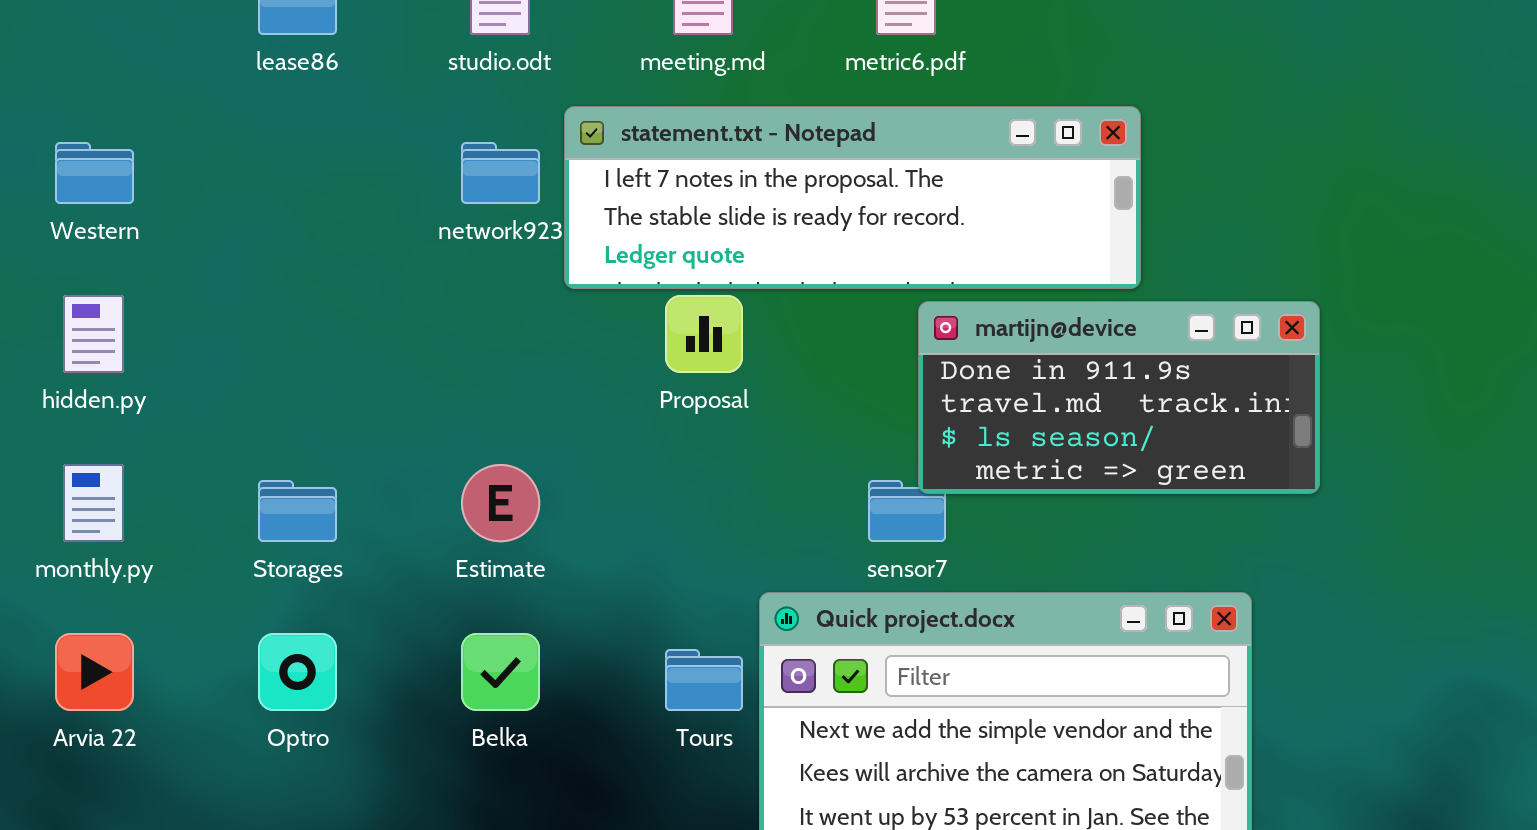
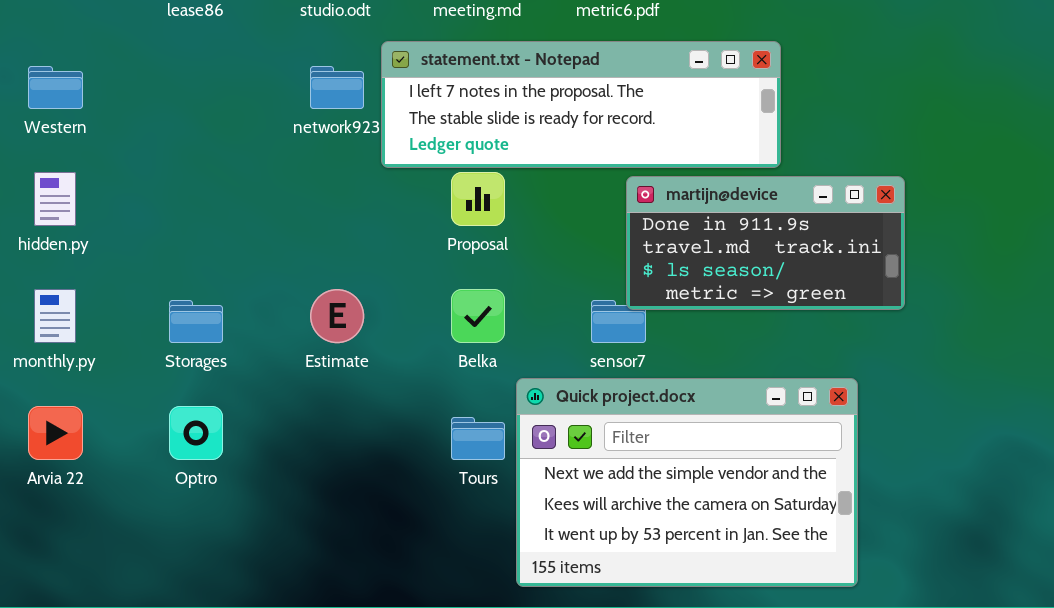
Belka: [461,633,540,711] -> [451,289,505,343], moved

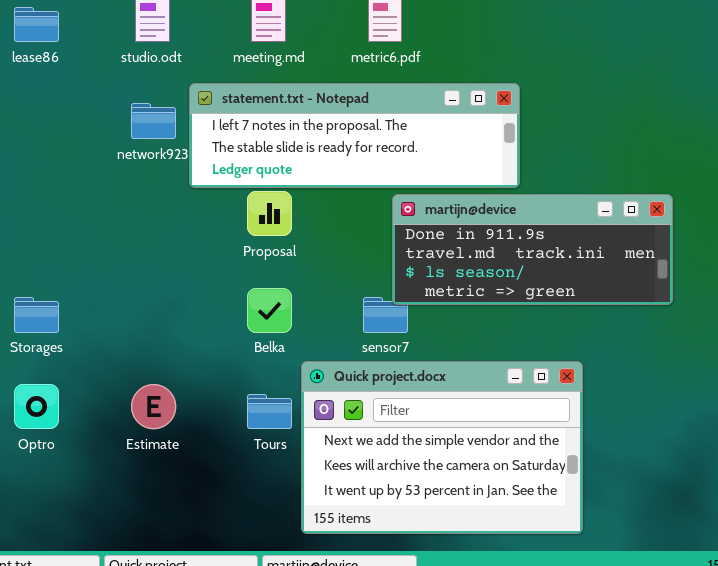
martijn@device: [626,176,905,310] -> [392,194,673,305], resized
Estimate: [310,289,364,343] -> [131,384,176,429], moved

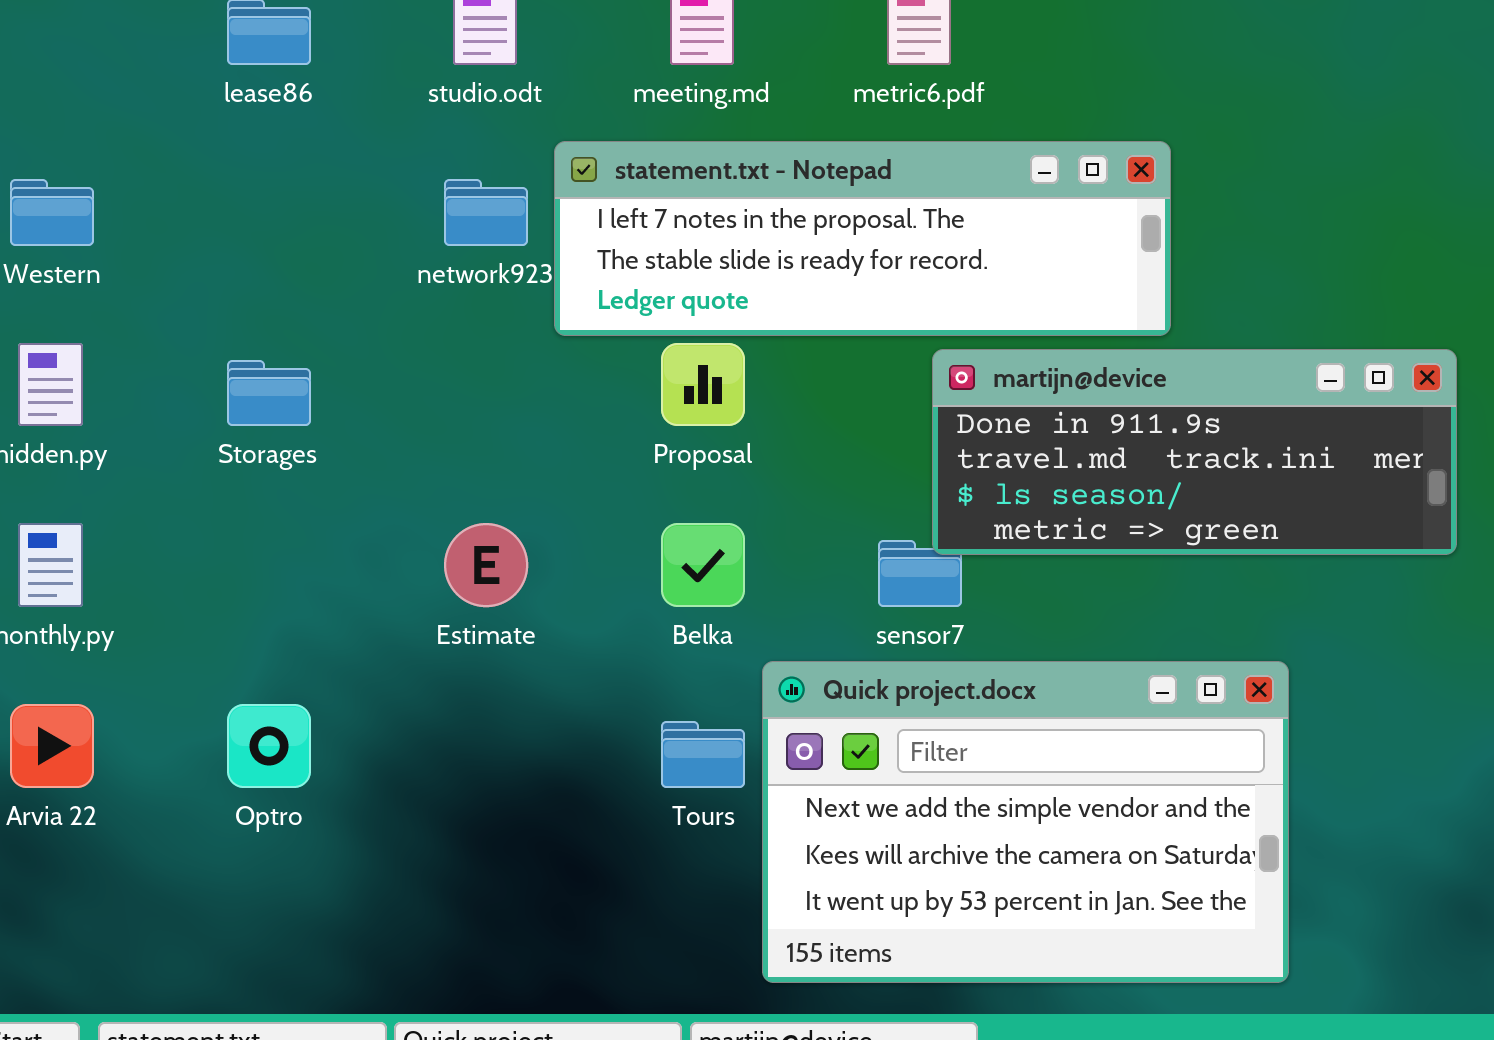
Storages: [14,297,59,333] -> [227,360,311,426], moved
Estimate: [131,384,176,429] -> [444,523,528,607], moved

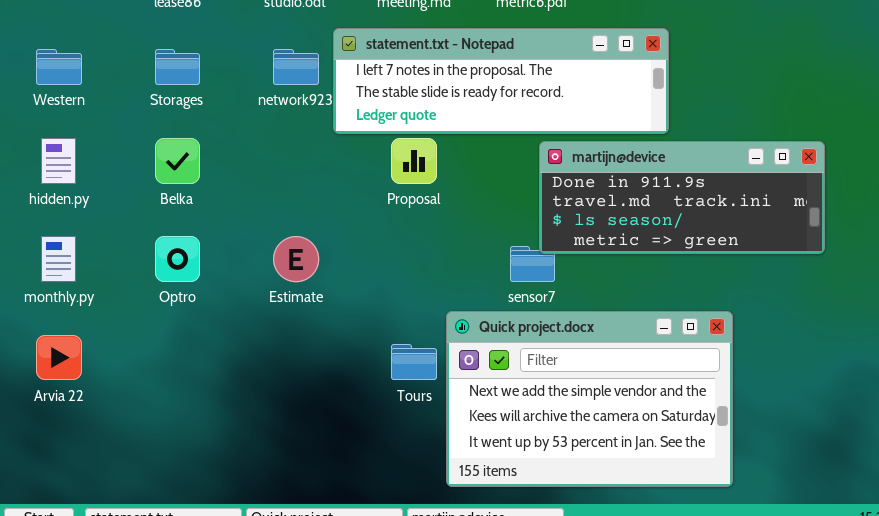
Storages: [227,360,311,426] -> [155,49,200,85], moved
Belka: [661,523,745,607] -> [155,138,200,184], moved
Optro: [227,704,311,788] -> [155,236,200,282], moved

